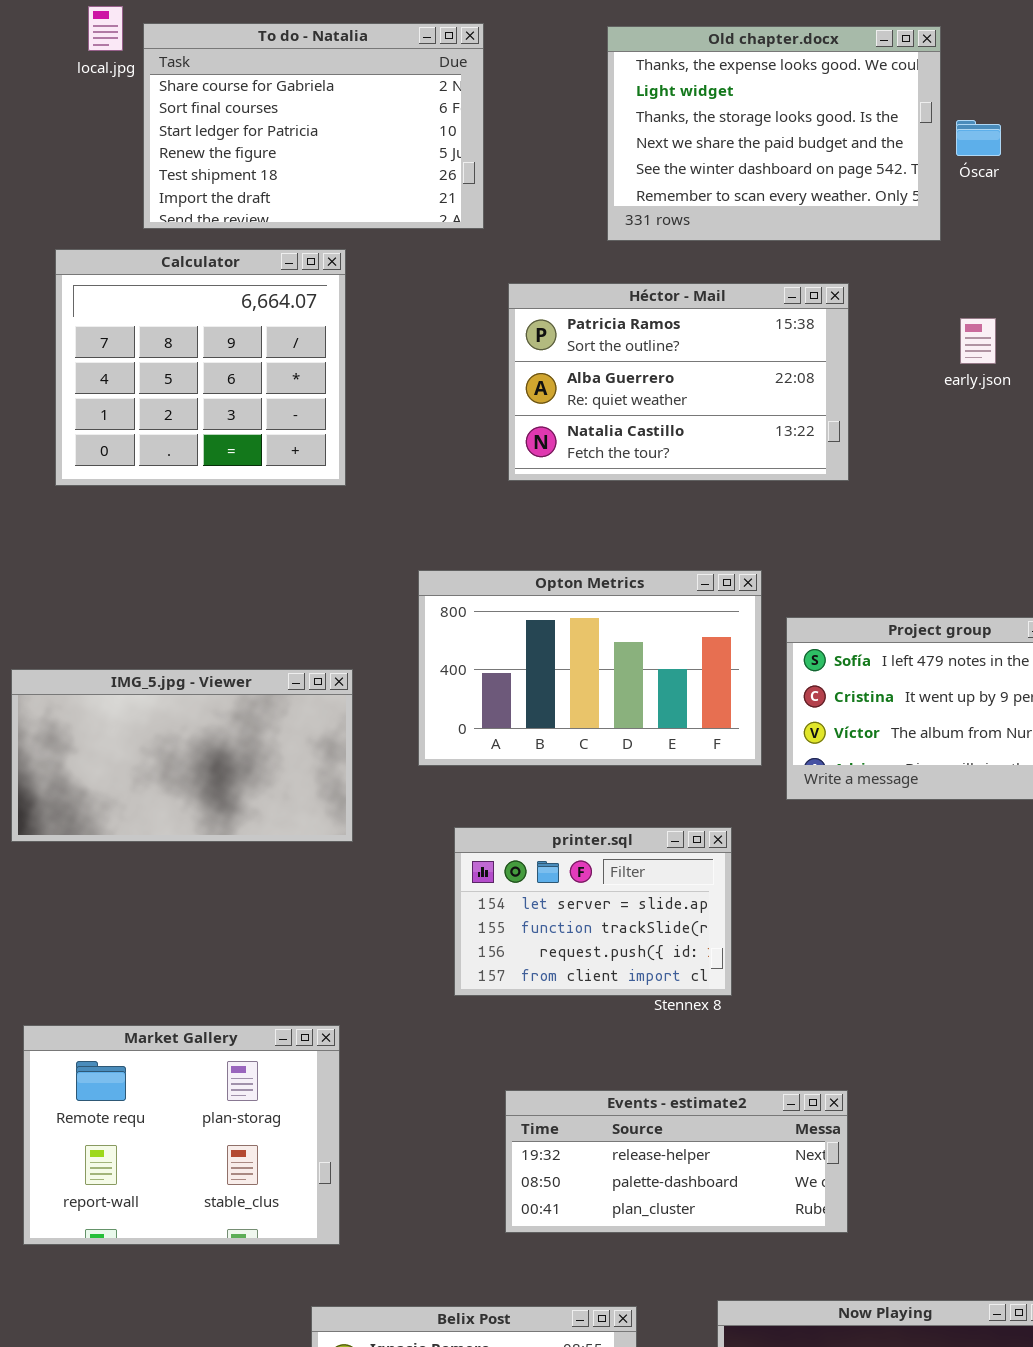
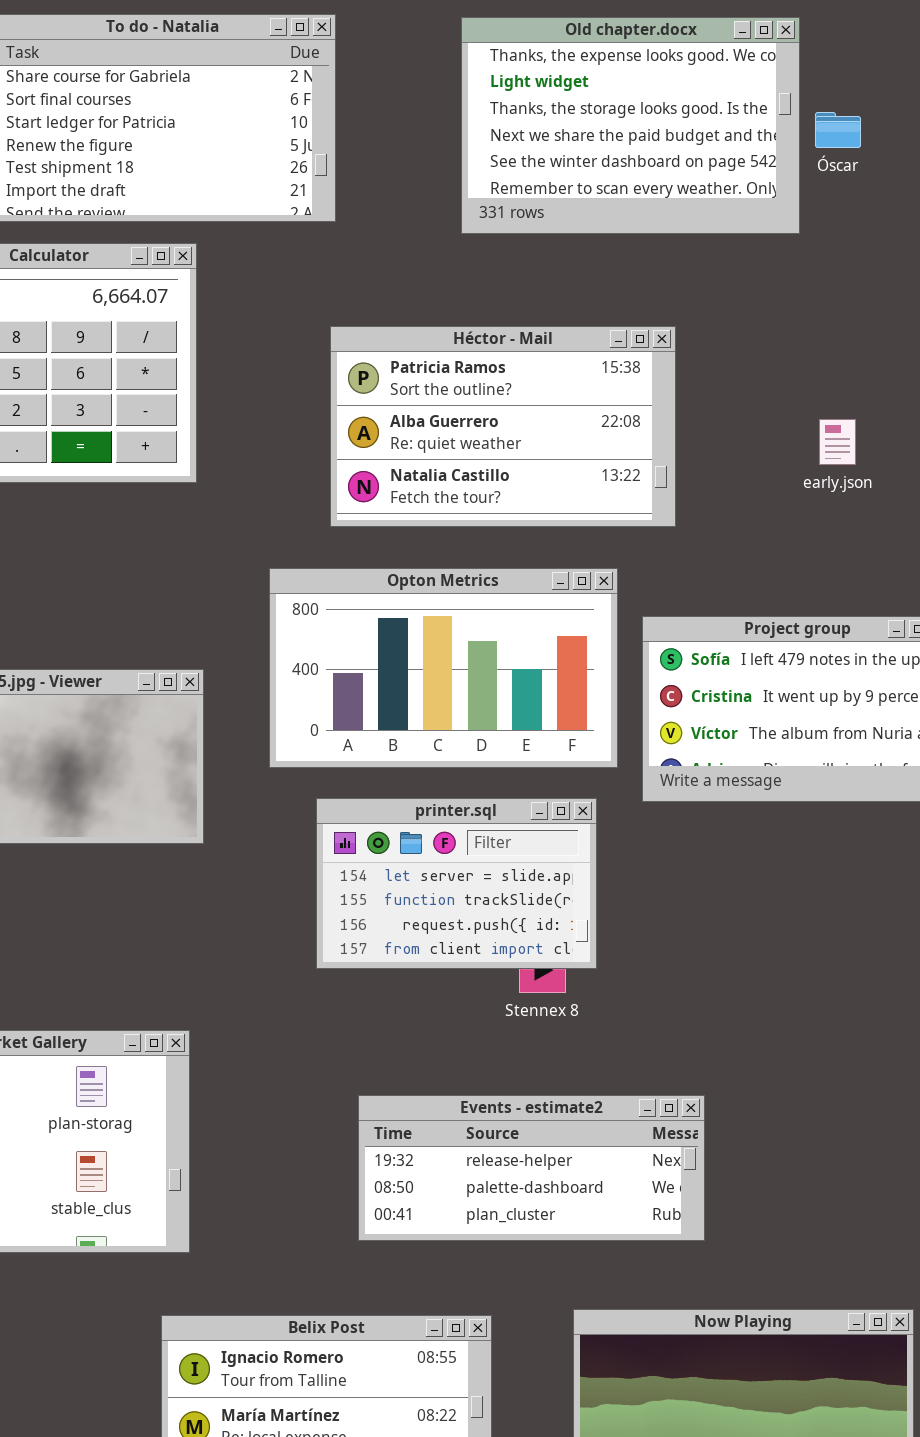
Héctor - Mail: [508,283,849,481] -> [330,326,676,527], moved
early.json: [960,318,996,364] -> [819,419,856,465], moved
printer.sql: [454,827,732,996] -> [316,798,597,969], moved

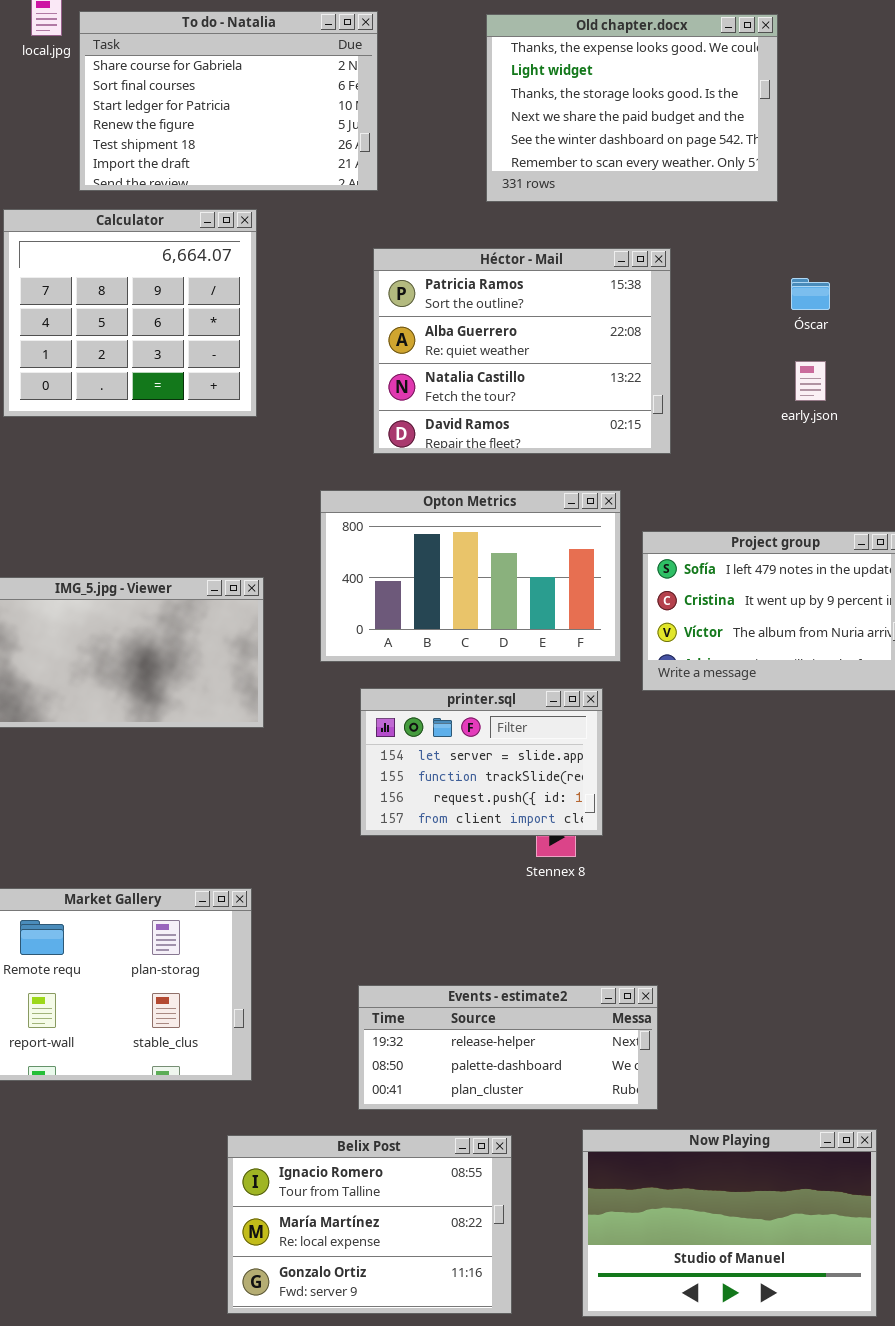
Óscar: [815,112,861,148] -> [791,278,830,310], moved
Héctor - Mail: [330,326,676,527] -> [373,248,671,454], resized
Events - estimate2: [358,1095,705,1241] -> [358,985,658,1110], moved

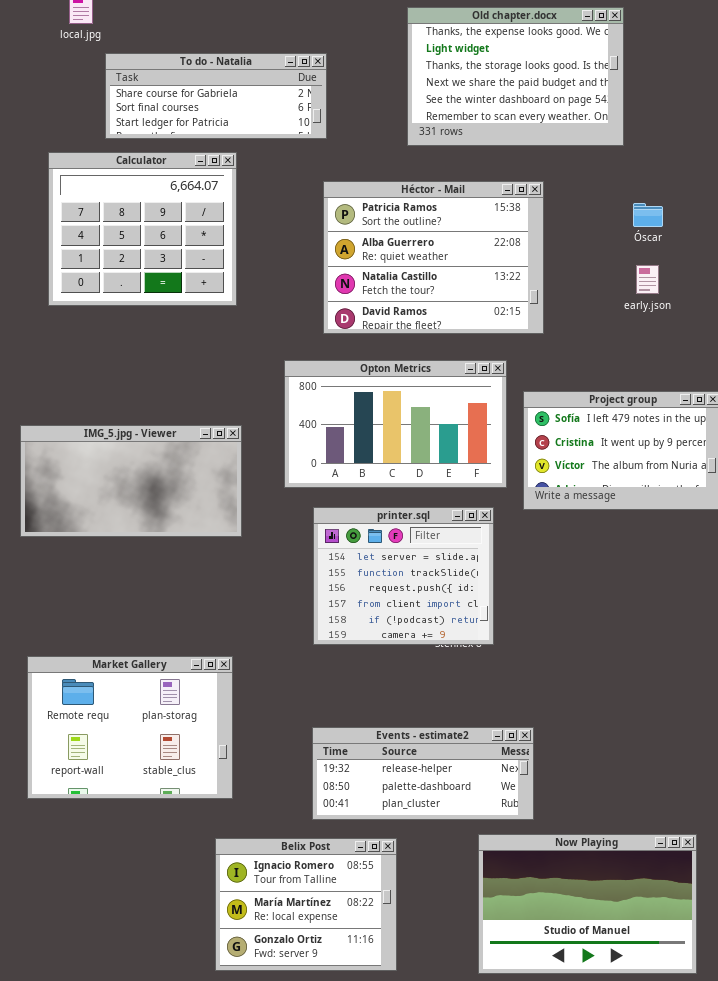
To do - Natalia: [79,11,378,191] -> [105,53,327,139], resized
printer.sql: [360,688,603,836] -> [313,507,494,645], resized
Belix Post: [227,1135,512,1314] -> [215,838,397,971], resized

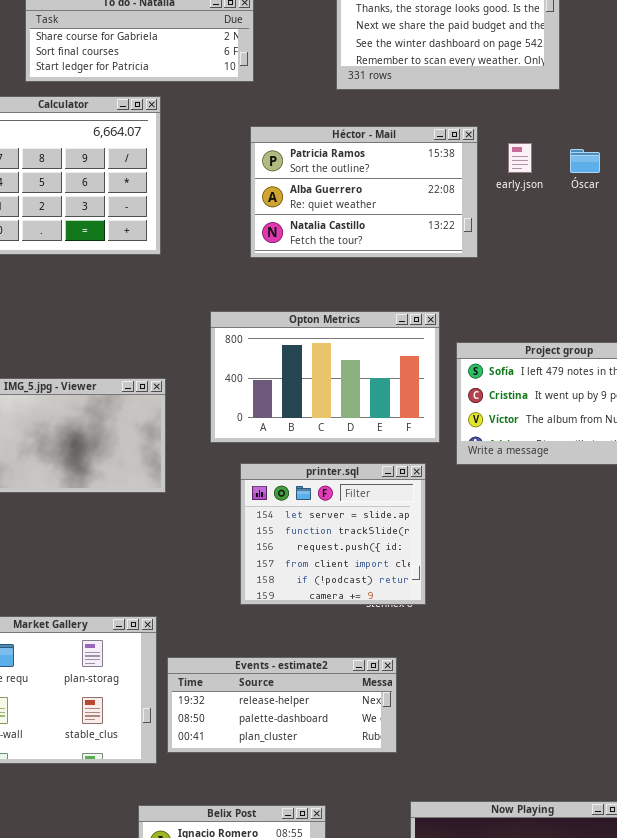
Héctor - Mail: [323,181,544,334] -> [250,126,478,258], resized
early.json: [636,265,659,294] -> [508,143,532,173], moved
Events - estimate2: [312,727,534,820] -> [167,657,397,753], moved

